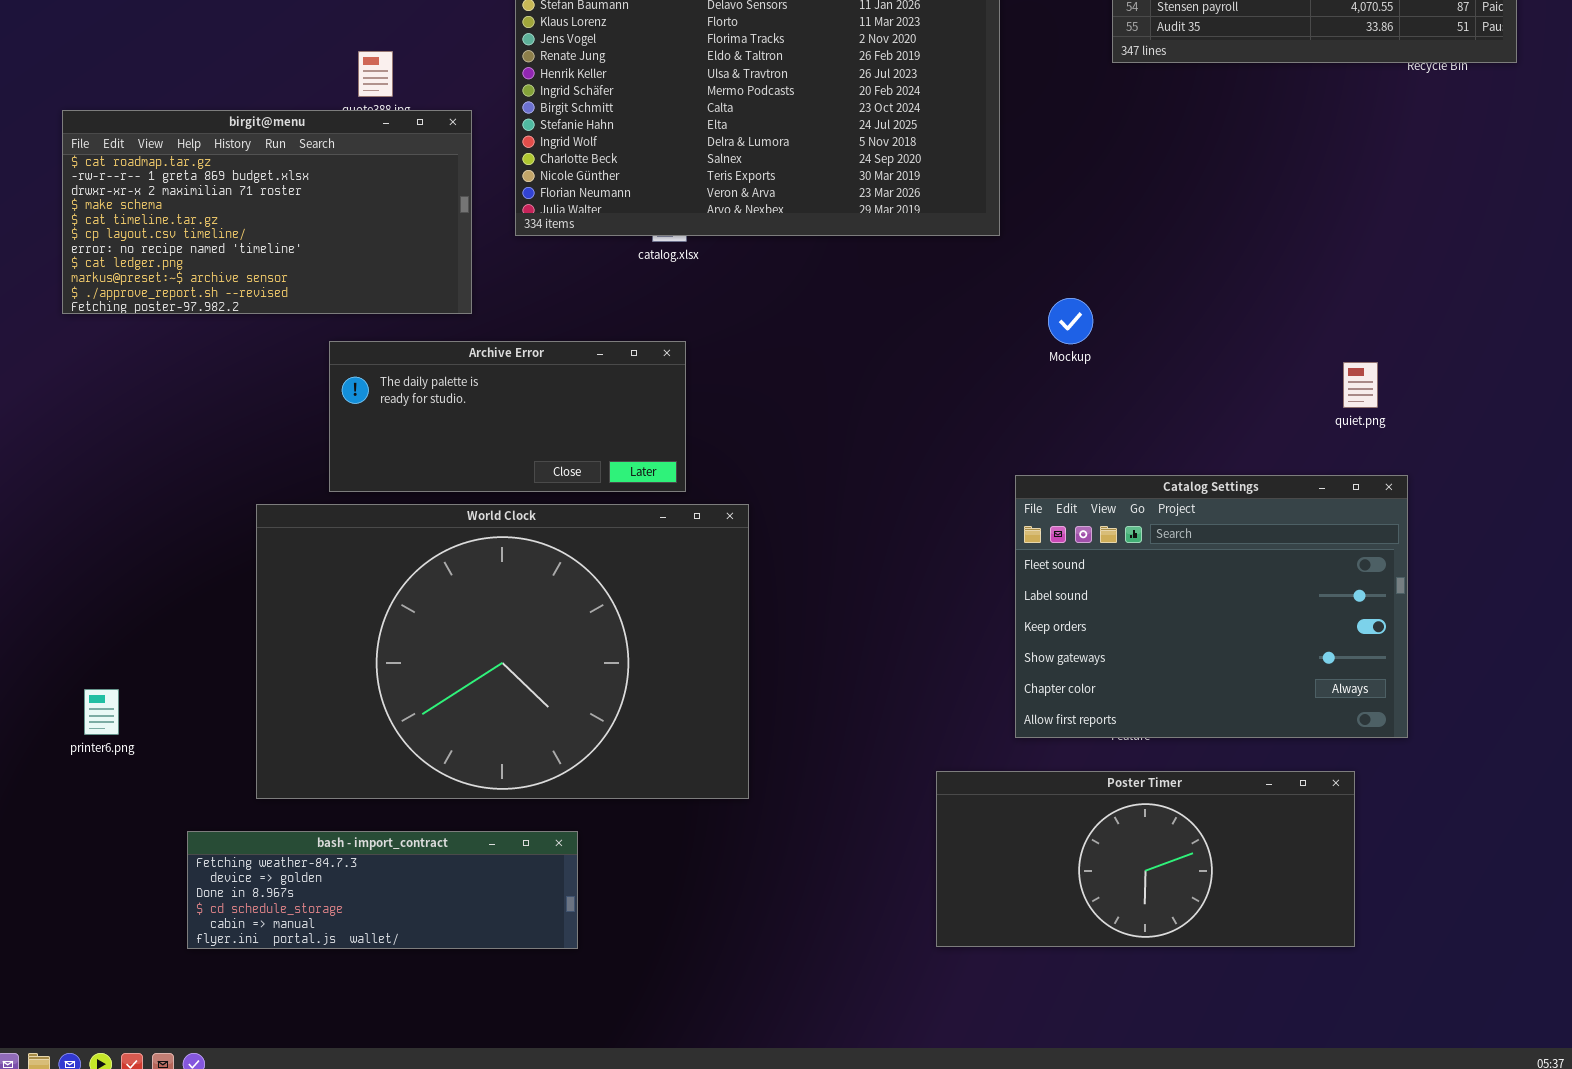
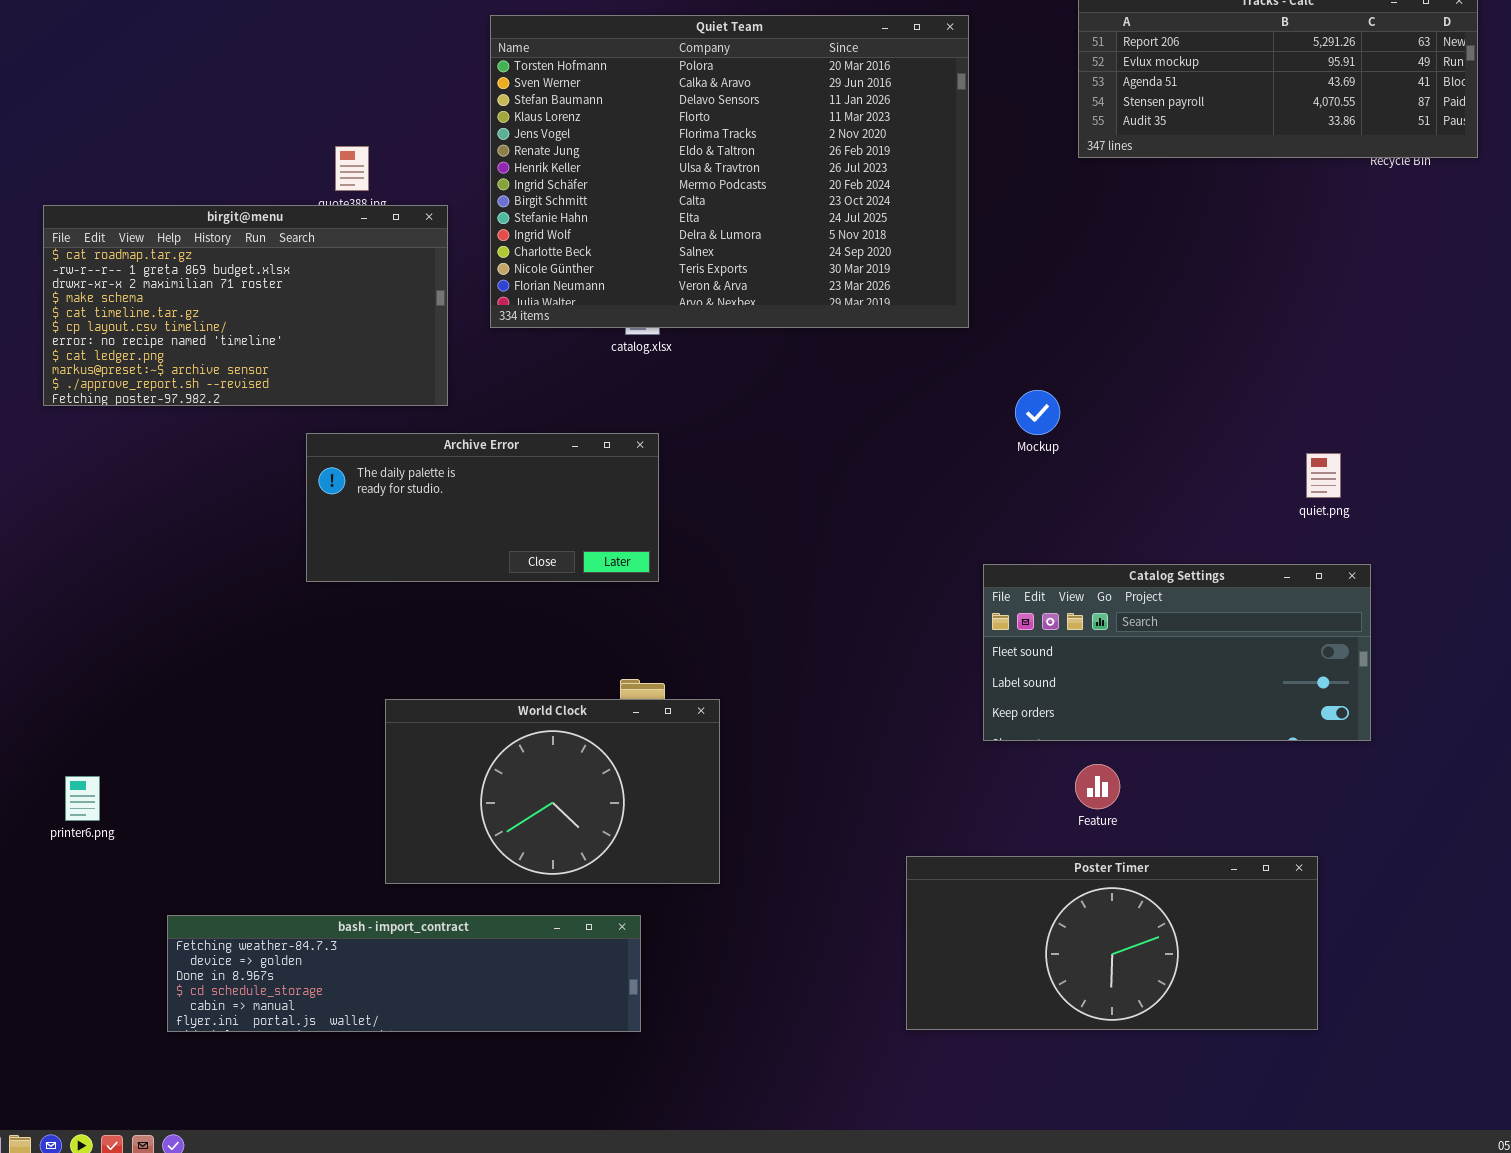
Catalog Settings: [1015,475,1408,738] -> [983,564,1371,741], resized
World Clock: [256,504,749,799] -> [385,699,720,884], resized
bash - import_contract: [187,831,578,949] -> [167,915,641,1032], resized

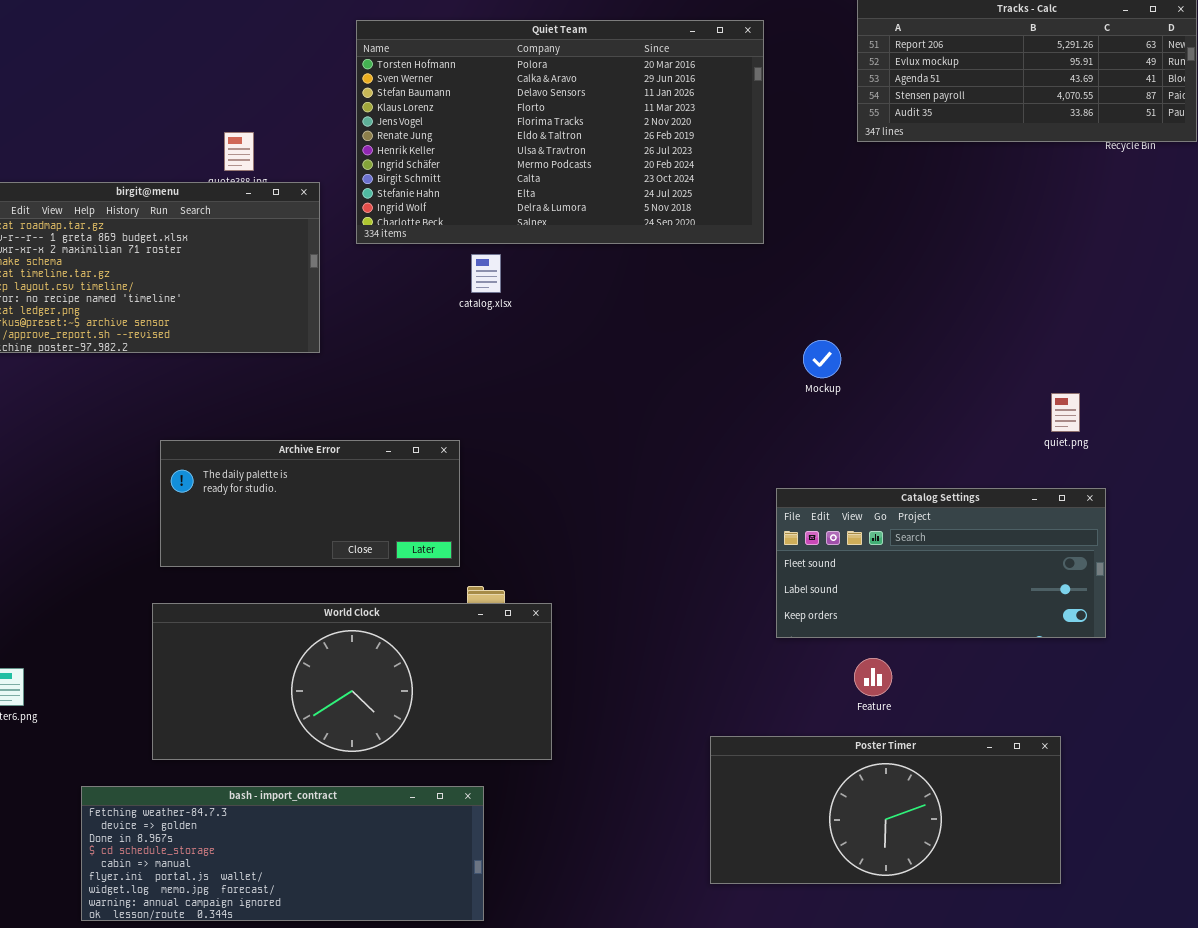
Quiet Team: [490,15,969,328] -> [356,20,764,244], resized
Archive Error: [306,433,659,582] -> [160,440,460,567], moved
World Clock: [385,699,720,884] -> [152,603,552,760], resized
bash - import_contract: [167,915,641,1032] -> [81,786,484,921], resized

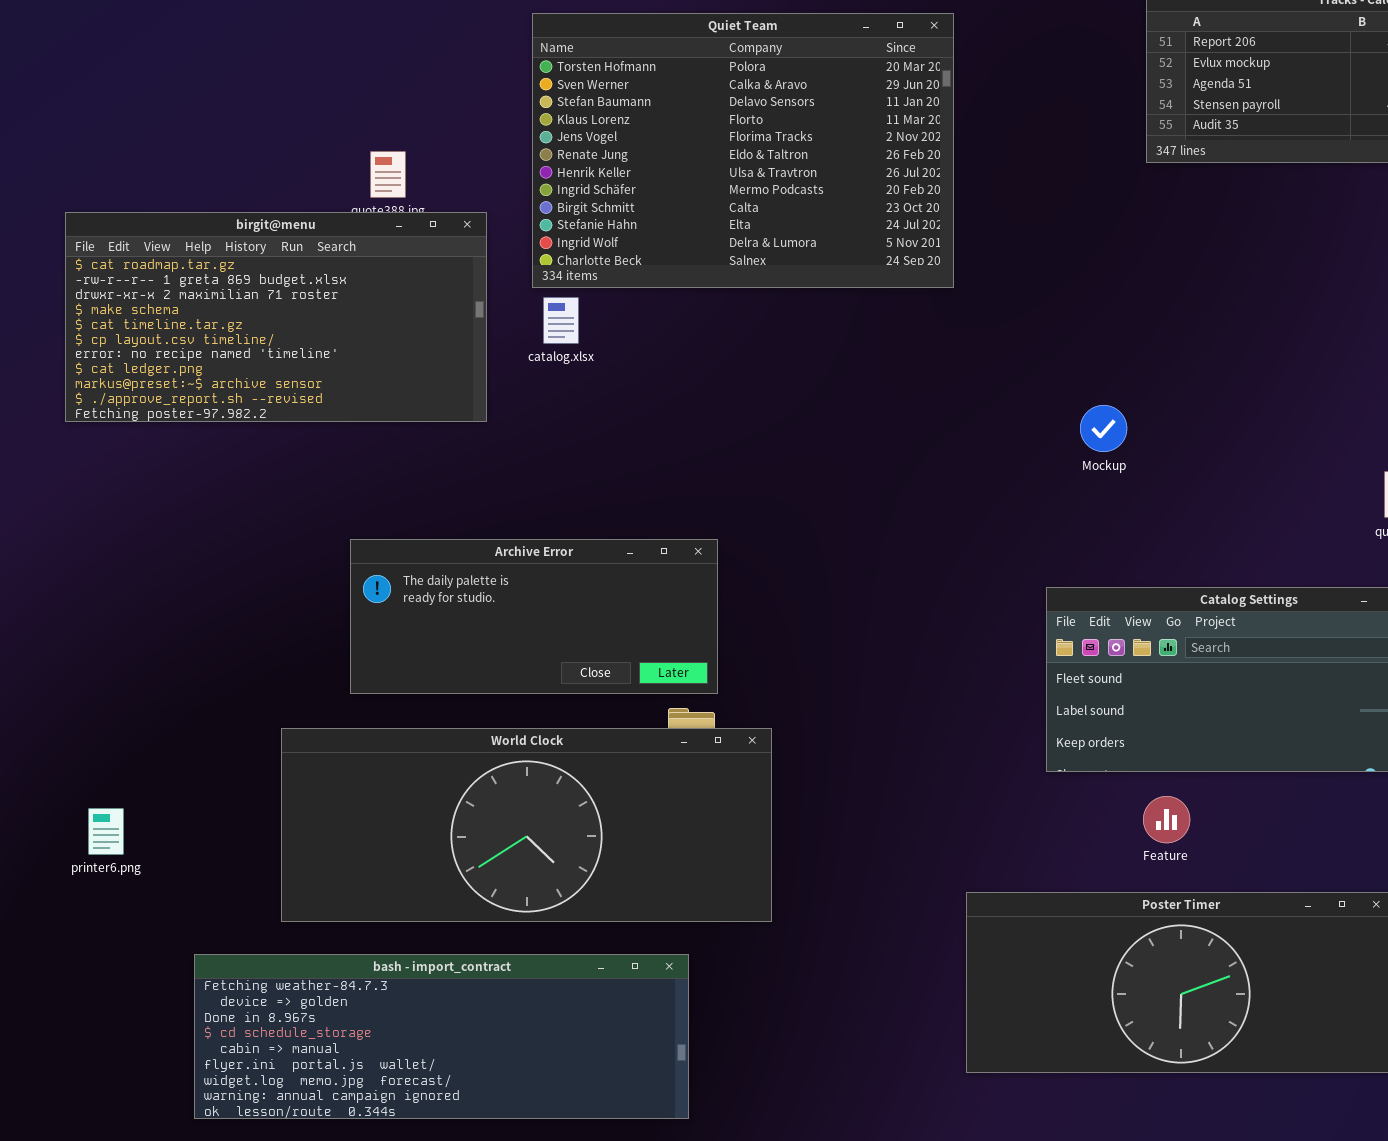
Quiet Team: [356,20,764,244] -> [532,13,954,288], resized
catalog.xlsx: [471,254,501,293] -> [543,297,579,344], moved
Archive Error: [160,440,460,567] -> [350,539,718,694], moved

